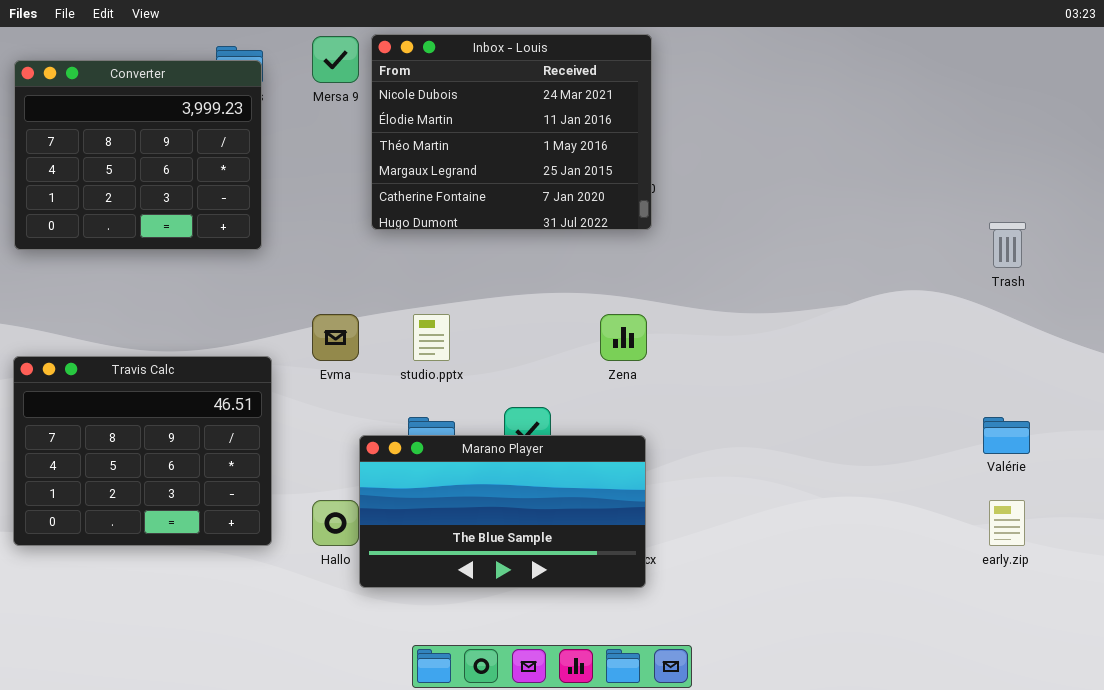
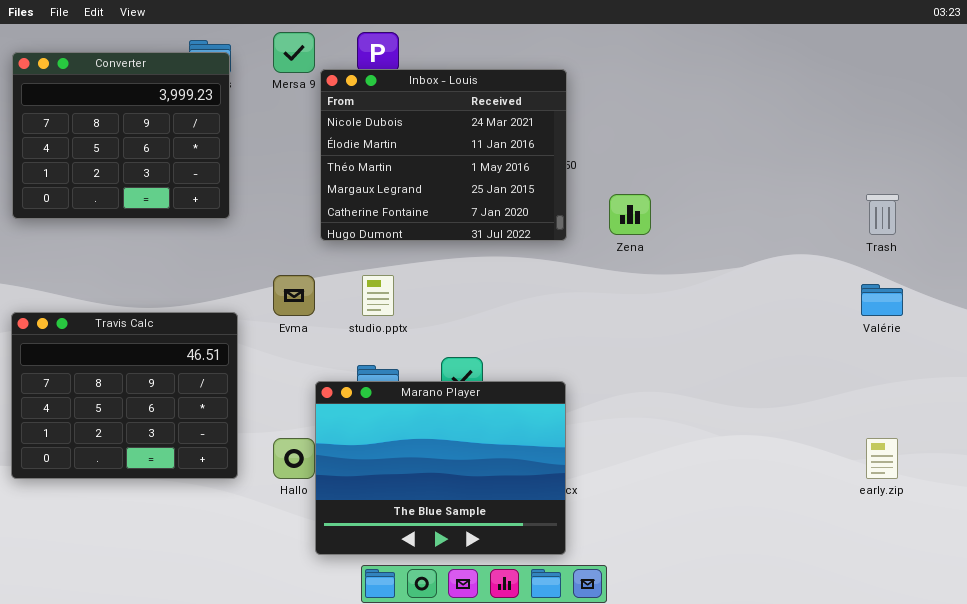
Inbox - Louis: [371,34,652,230] -> [320,69,567,241], moved
Zena: [600,314,647,361] -> [609,194,651,235], moved
Valérie: [983,417,1030,454] -> [861,284,903,316], moved
Marano Player: [359,435,646,588] -> [315,381,566,555], resized

